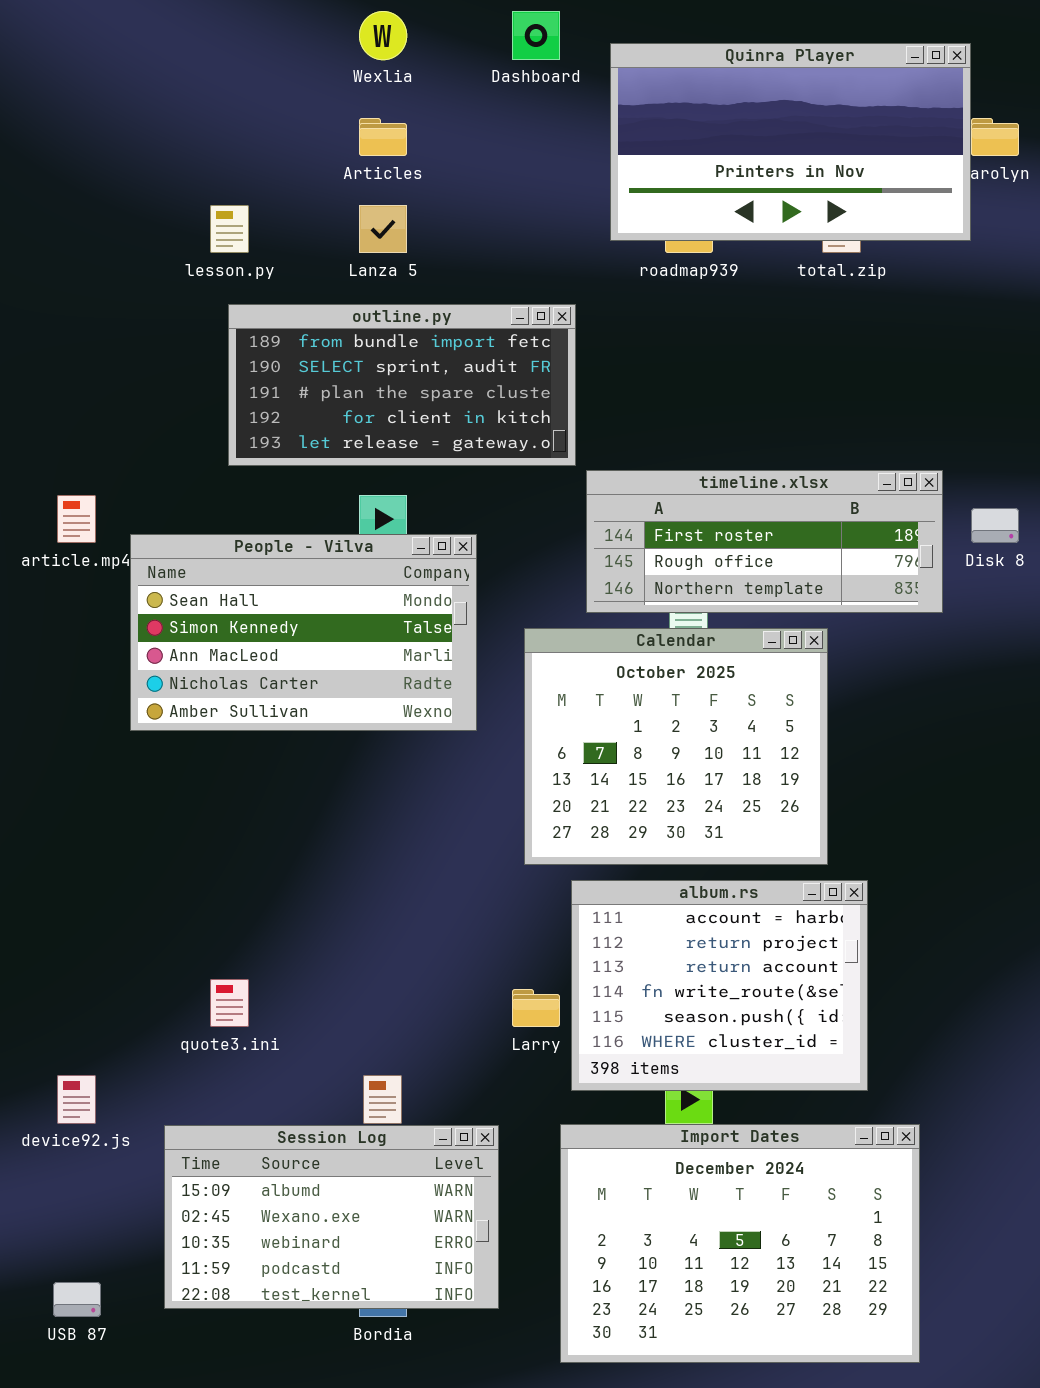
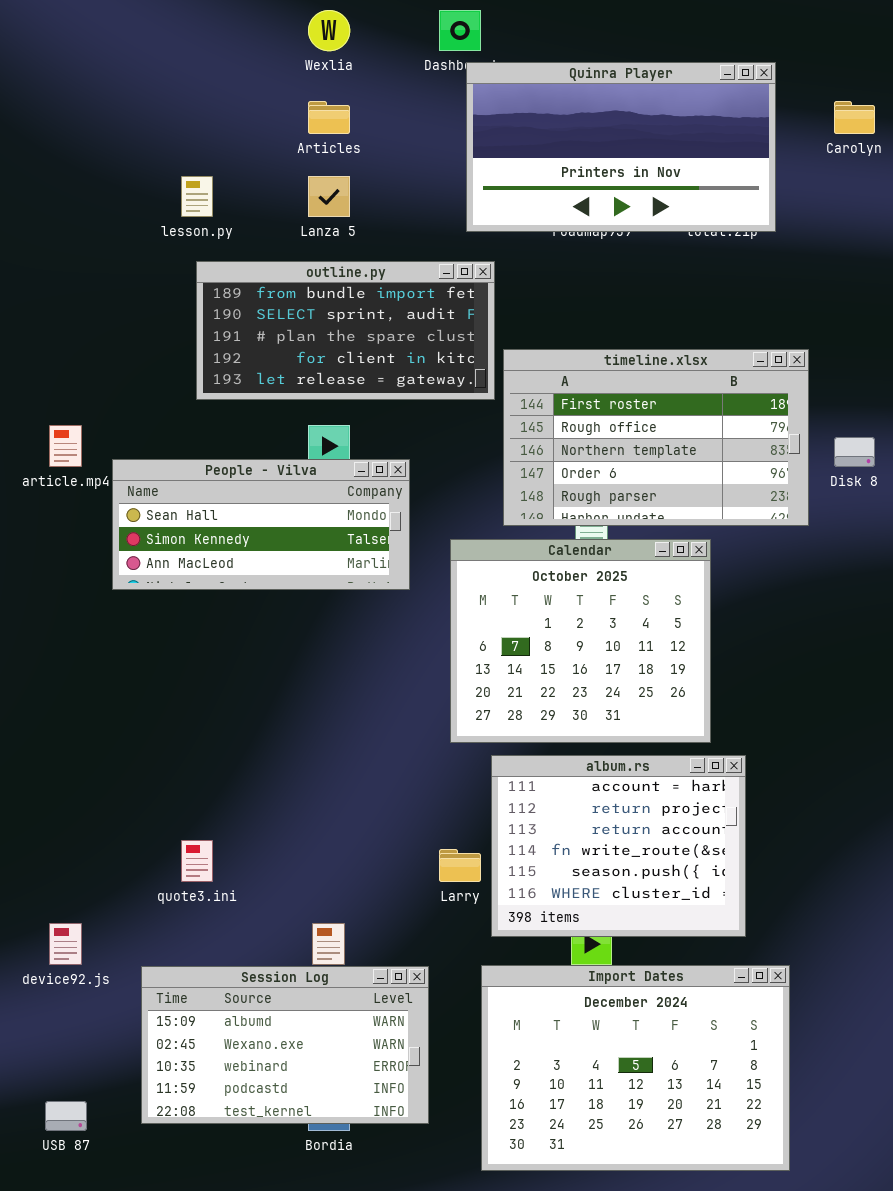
Quinra Player: [610,43,971,241] -> [466,62,776,232], moved
timeline.xlsx: [586,470,943,613] -> [503,349,809,526], resized
People - Vilva: [130,534,477,731] -> [112,459,410,590], resized

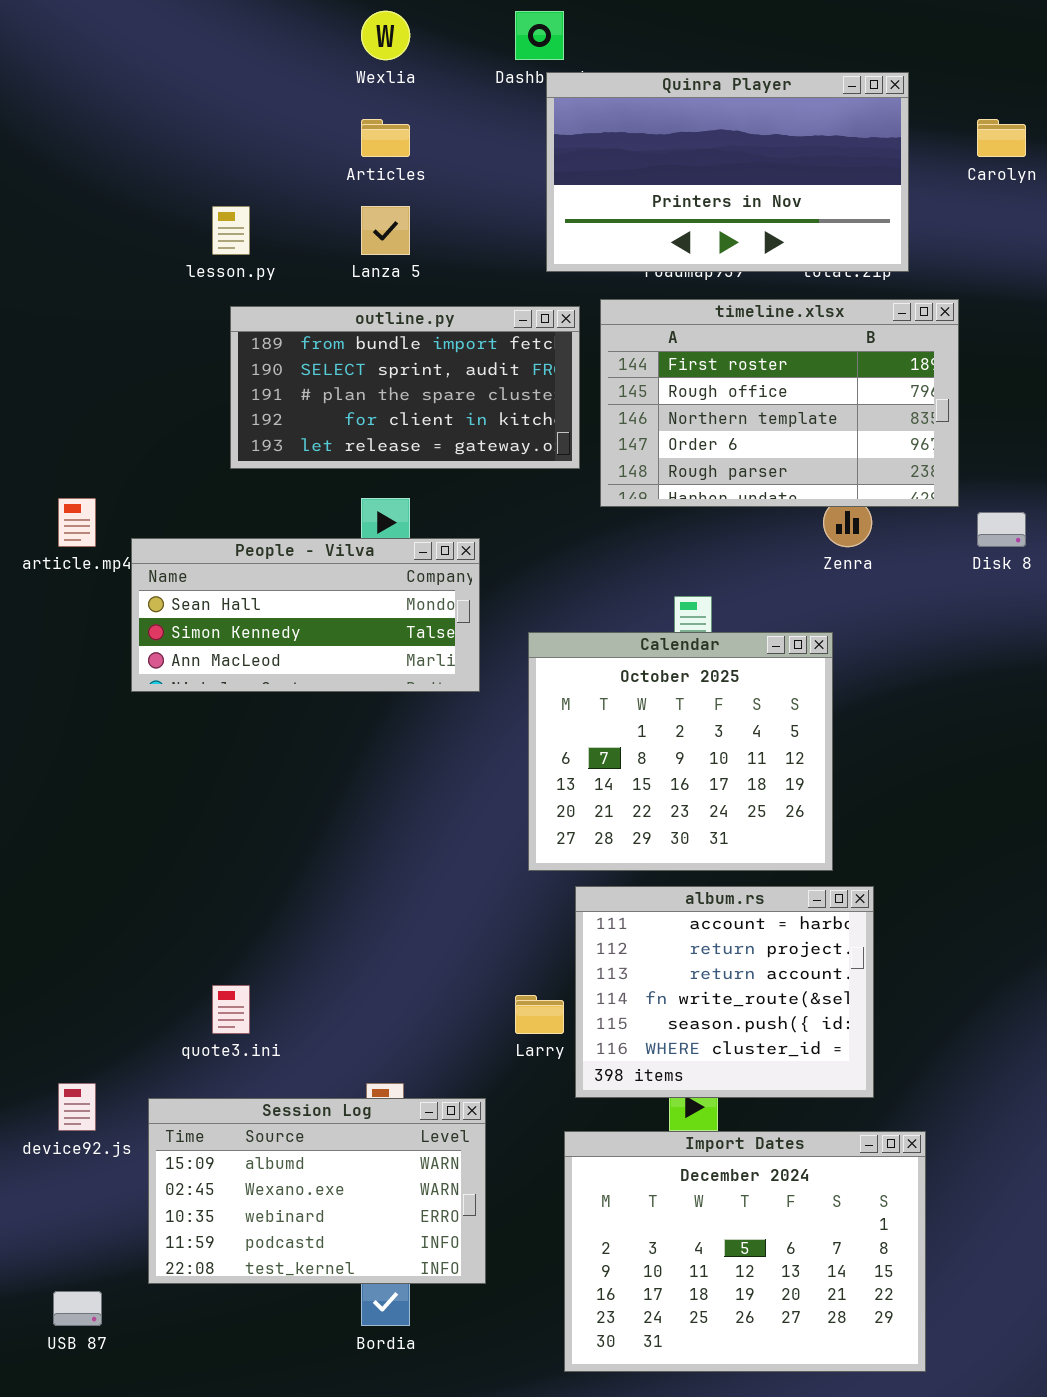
timeline.xlsx: [503,349,809,526] -> [600,299,959,507], moved
Session Log: [141,966,429,1124] -> [148,1098,486,1284], moved

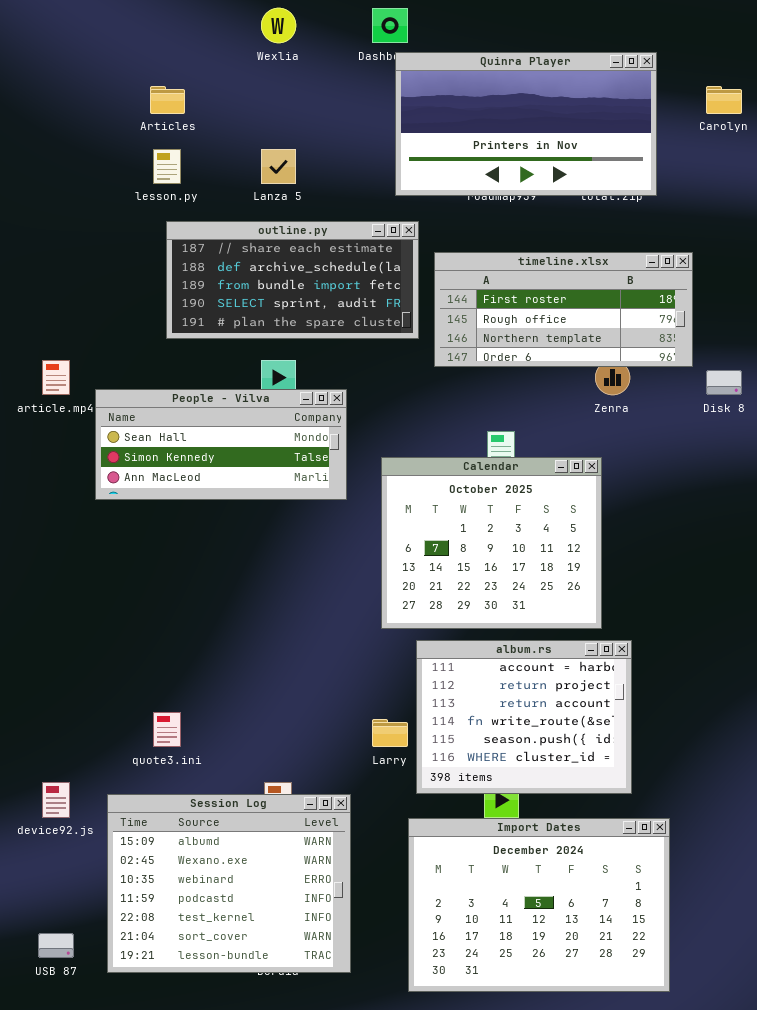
Articles: [361,119,410,157] -> [150,86,185,114], moved
timeline.xlsx: [600,299,959,507] -> [434,252,693,367], resized
outline.py: [230,306,580,469] -> [166,221,419,339], scrolled up 2 rows
Session Log: [148,1098,486,1284] -> [107,794,351,973], resized

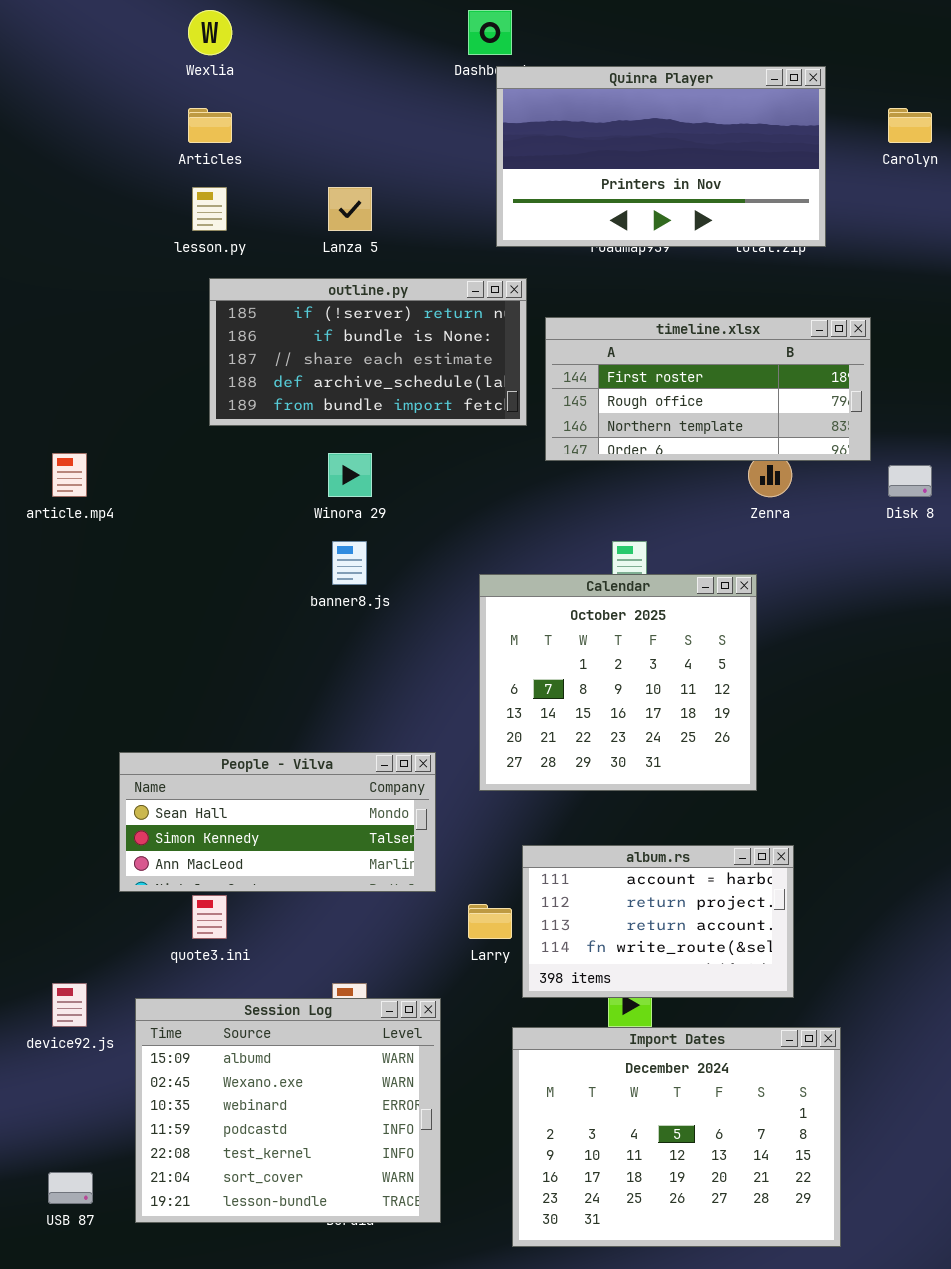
Wexlia: [261,8,296,43] -> [188,10,232,55], moved
outline.py: [166,221,419,339] -> [209,278,527,426], scrolled up 2 rows
People - Vilva: [95,389,347,500] -> [119,752,436,892], moved
album.rs: [416,640,632,794] -> [522,845,794,998], resized

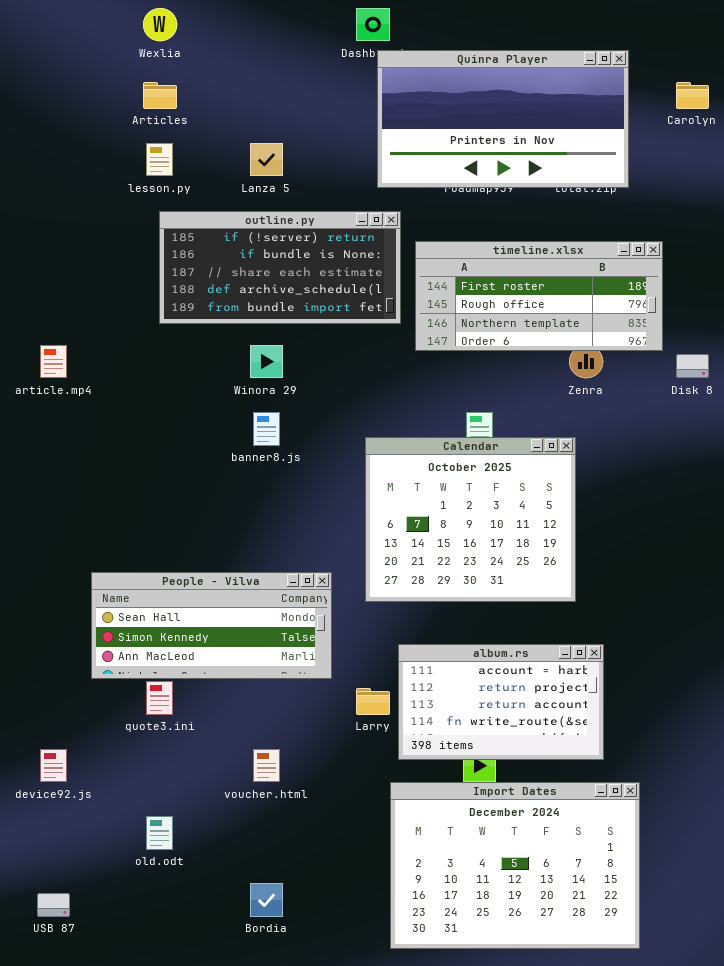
Session Log: [135,998,441,1223] -> none, closed

